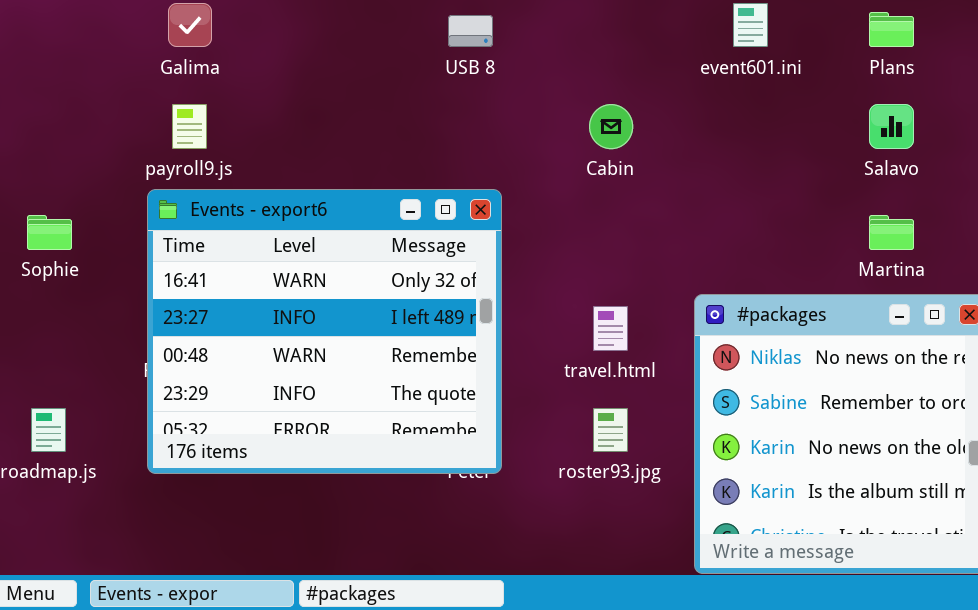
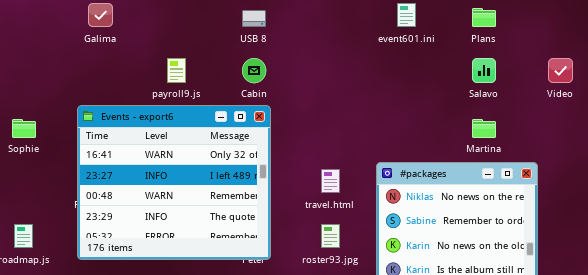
payroll9.js: [172,104,207,149] -> [167,58,186,83], moved
Cabin: [589,104,633,149] -> [242,58,266,83], moved

